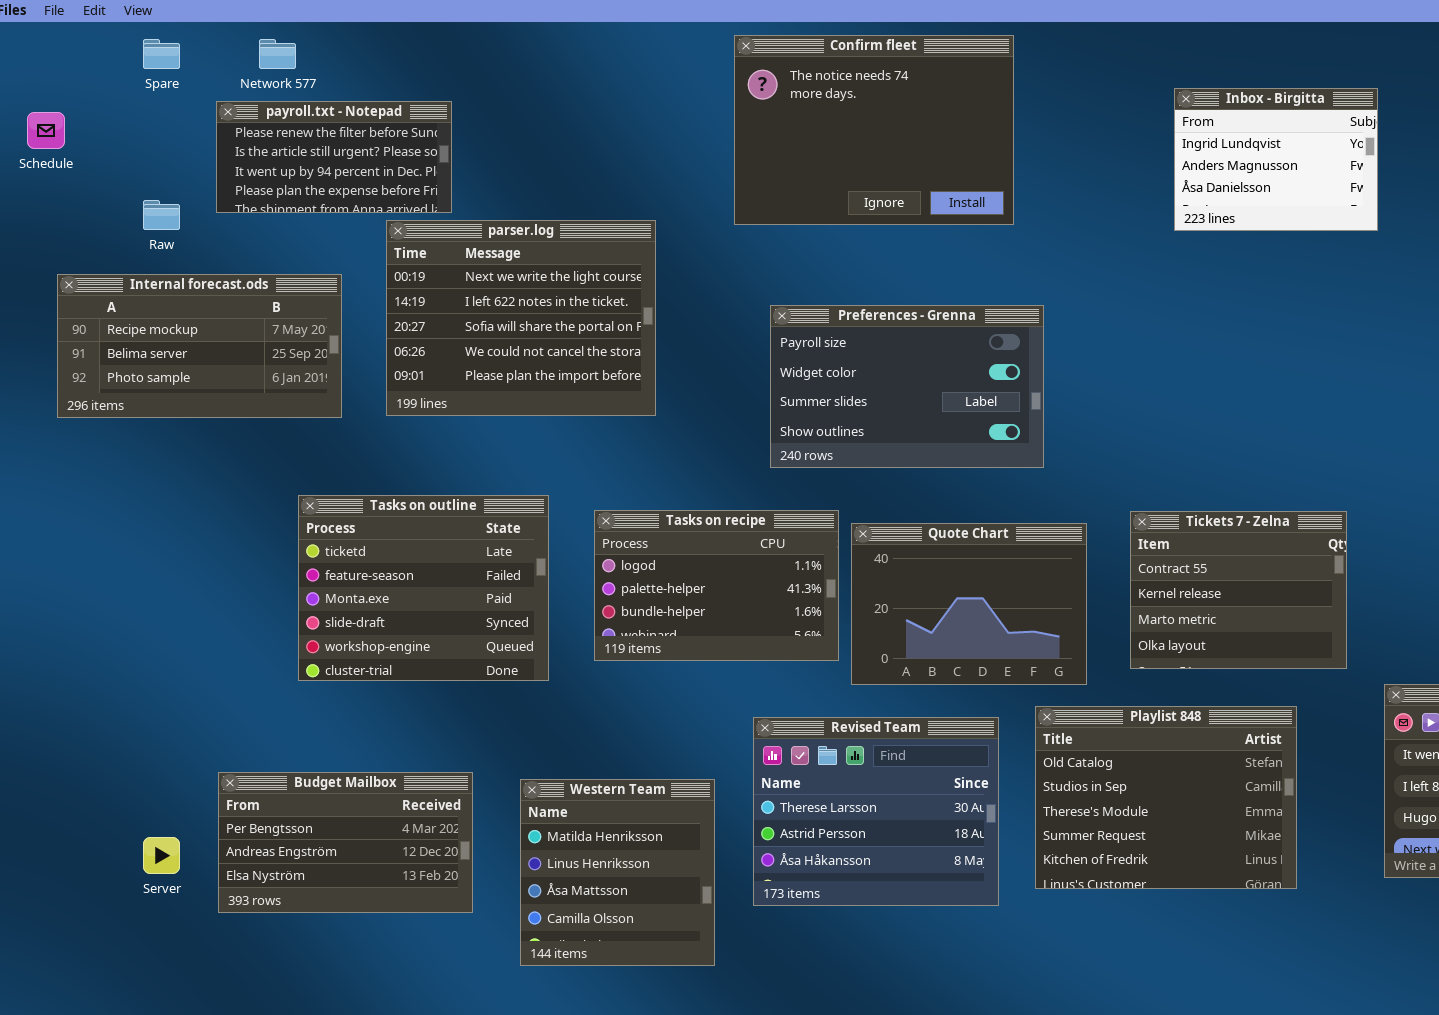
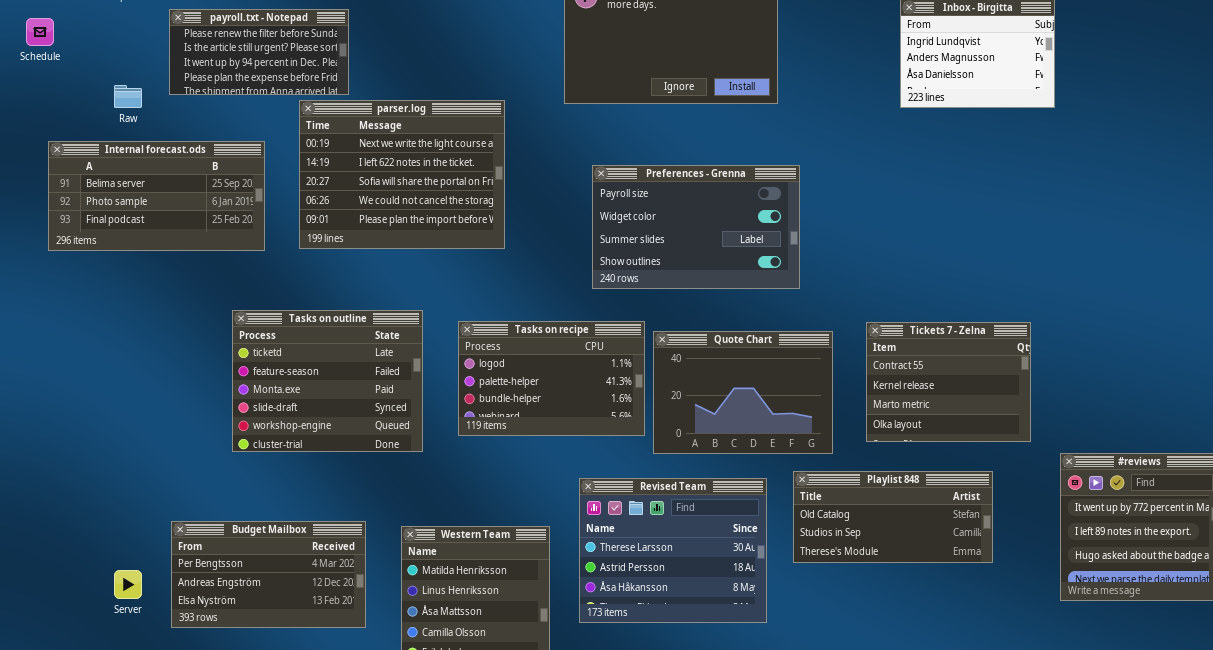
Internal forecast.ods: [57,274,342,418] -> [48,141,265,251], scrolled down 1 row
Playlist 848: [1035,706,1297,889] -> [793,471,993,563], resized

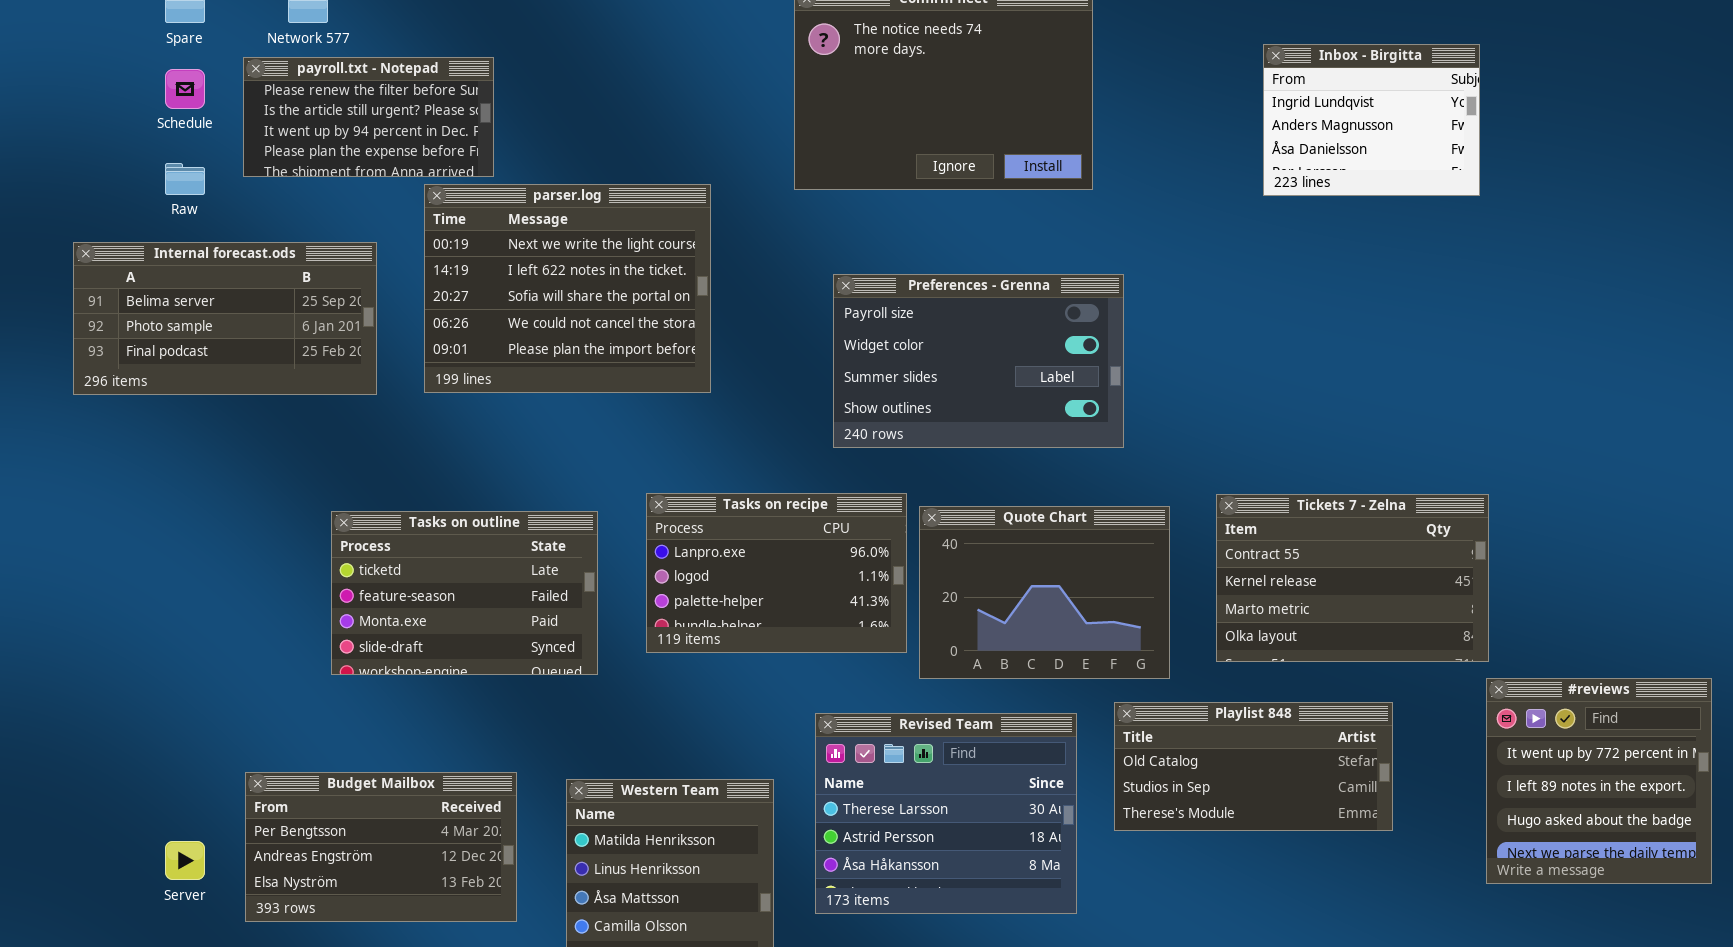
Schedule: [26,18,54,46] -> [165,69,205,109], moved
Tasks on outline: [232,310,423,452] -> [331,511,598,675], resized
Tasks on recipe: [458,321,645,436] -> [646,493,907,653], scrolled up 1 row
Tickets 7 - Zelna: [866,322,1031,442] -> [1216,494,1489,662], resized

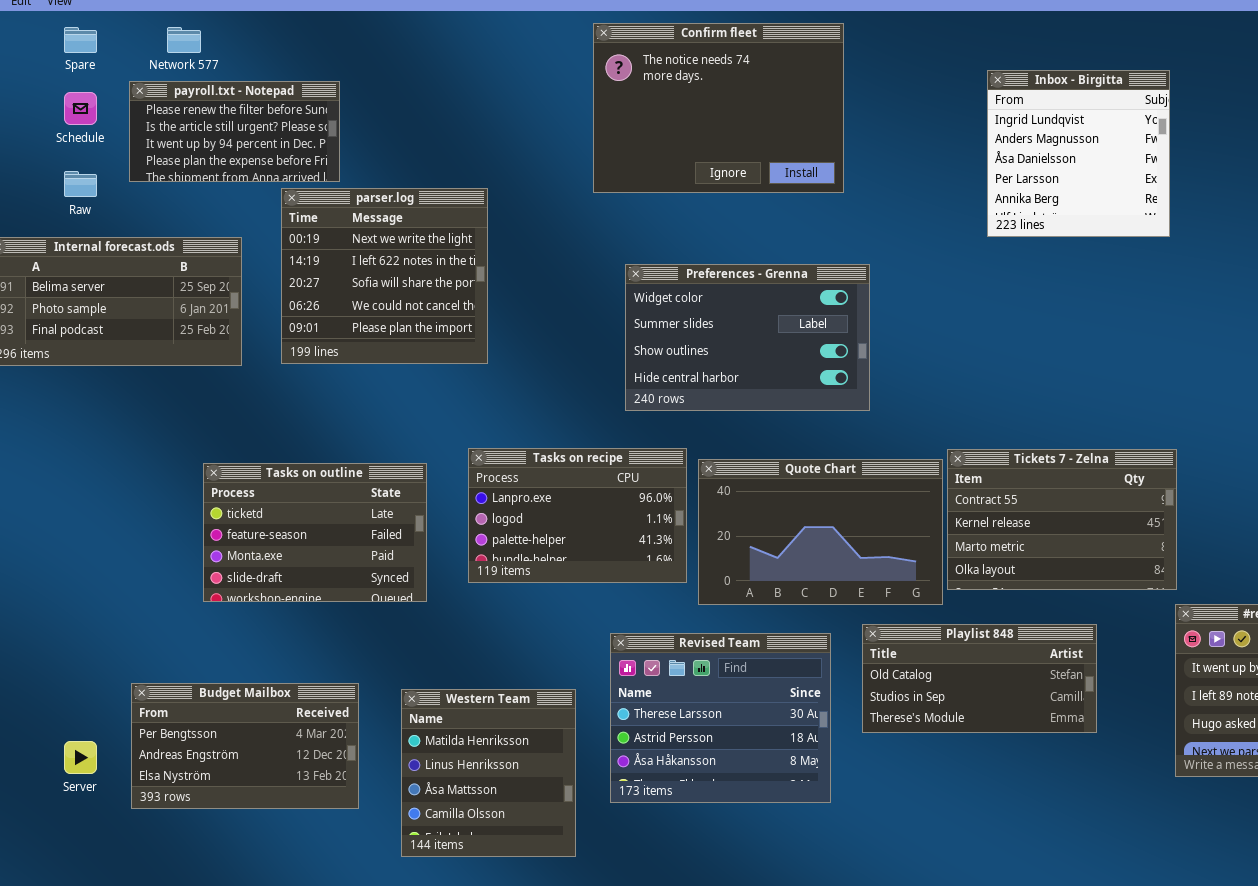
Inbox - Birgitta: [1263,44,1480,196] -> [987,70,1170,237], resized
parser.log: [424,184,711,393] -> [281,188,488,364], resized
Preferences - Grenna: [833,274,1124,448] -> [625,264,870,411], scrolled down 1 row
Quote Chart: [919,506,1170,679] -> [698,459,943,605], resized

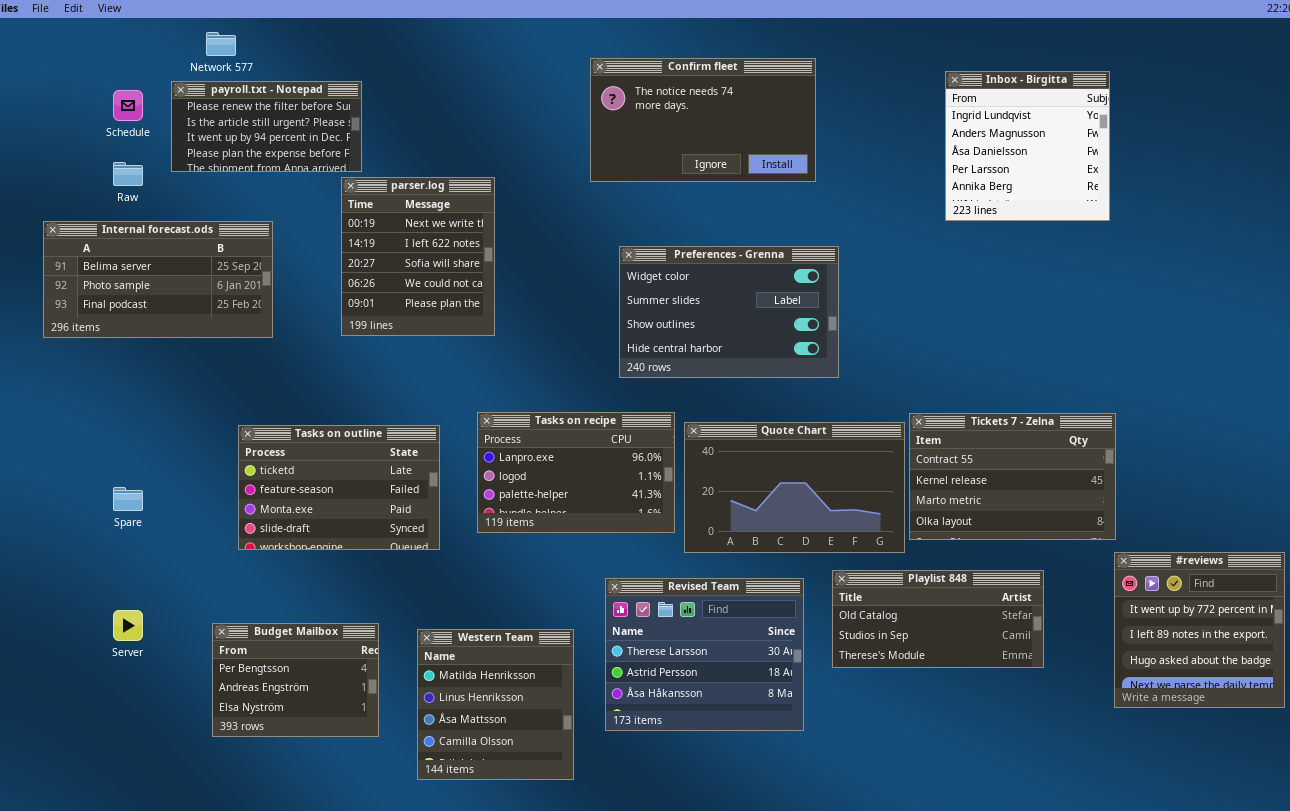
Confirm fleet: [593,23,844,193] -> [590,58,816,182], resized
Spare: [64,27,97,53] -> [113,487,143,511], moved
parser.log: [281,188,488,364] -> [341,177,495,336], resized
Budget Mailbox: [131,683,359,809] -> [212,623,379,737], resized
Server: [64,741,97,774] -> [113,610,143,641], moved

